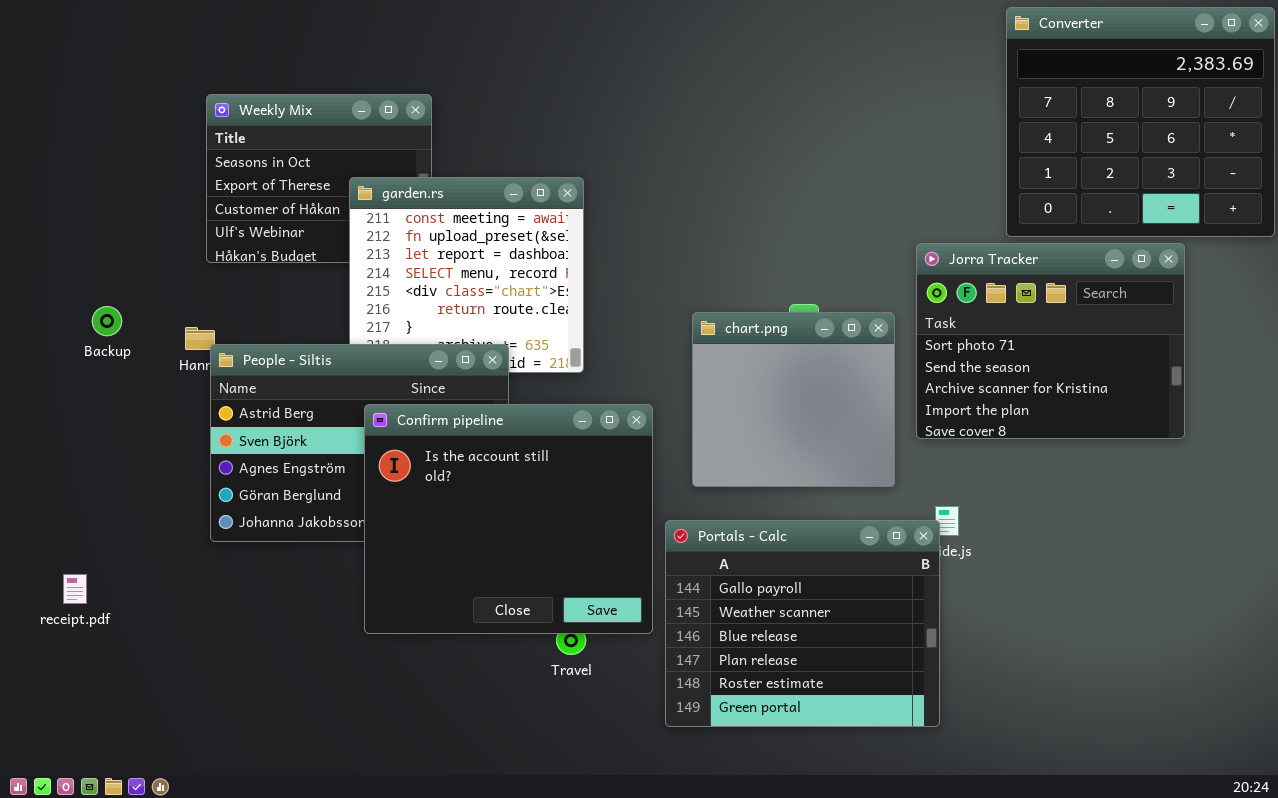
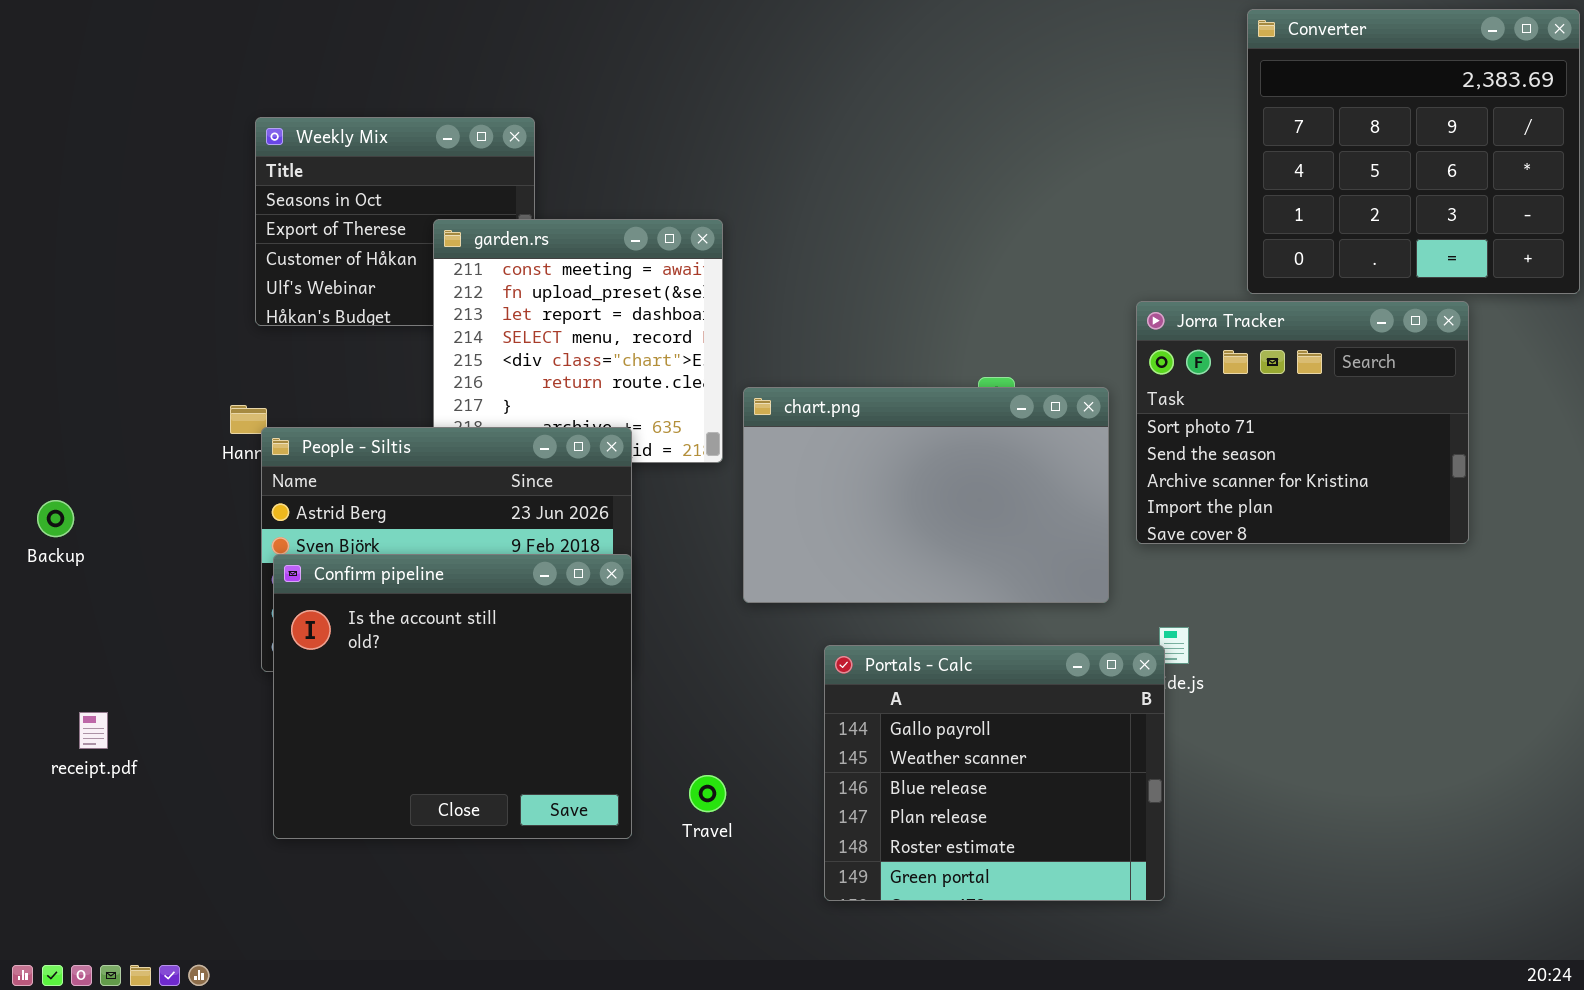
Backup: [92,306,122,336] -> [37,500,74,537], moved
chart.png: [692,312,895,487] -> [743,387,1109,603], resized
Confirm pipeline: [364,404,653,634] -> [273,554,632,839], moved

